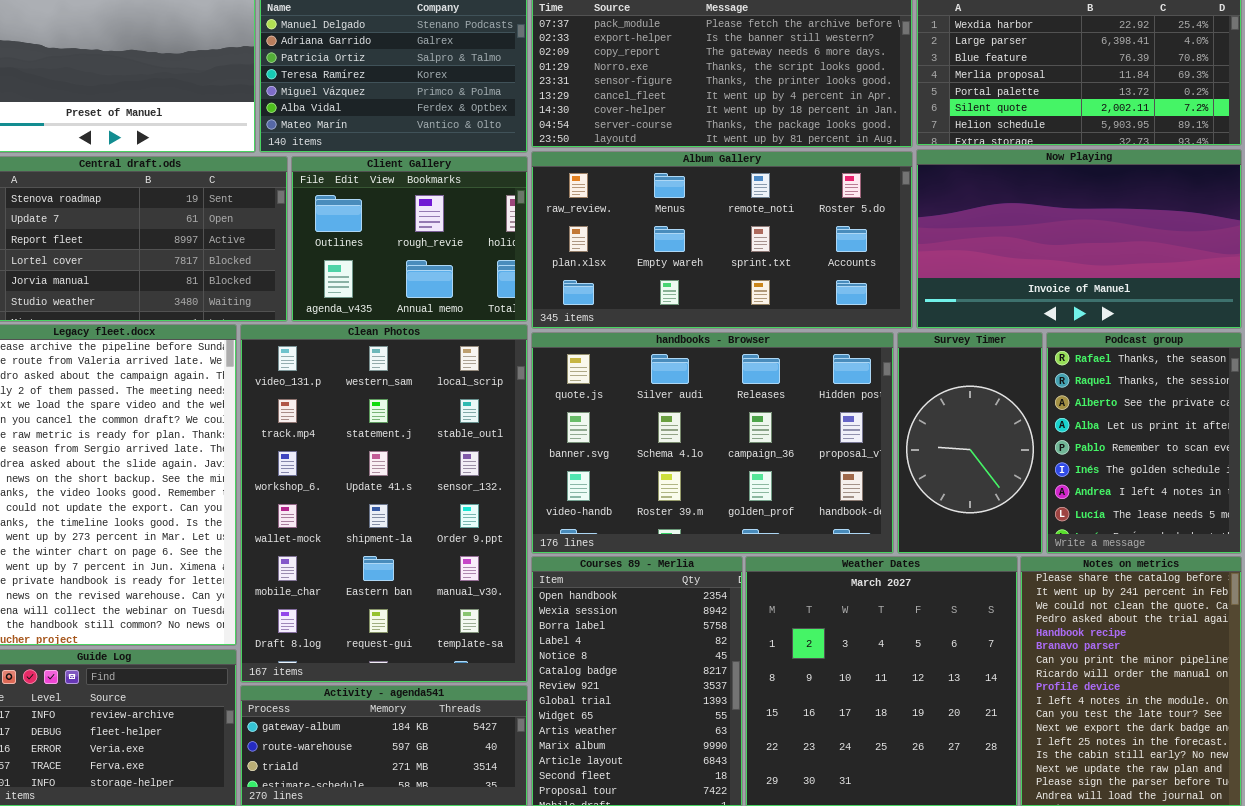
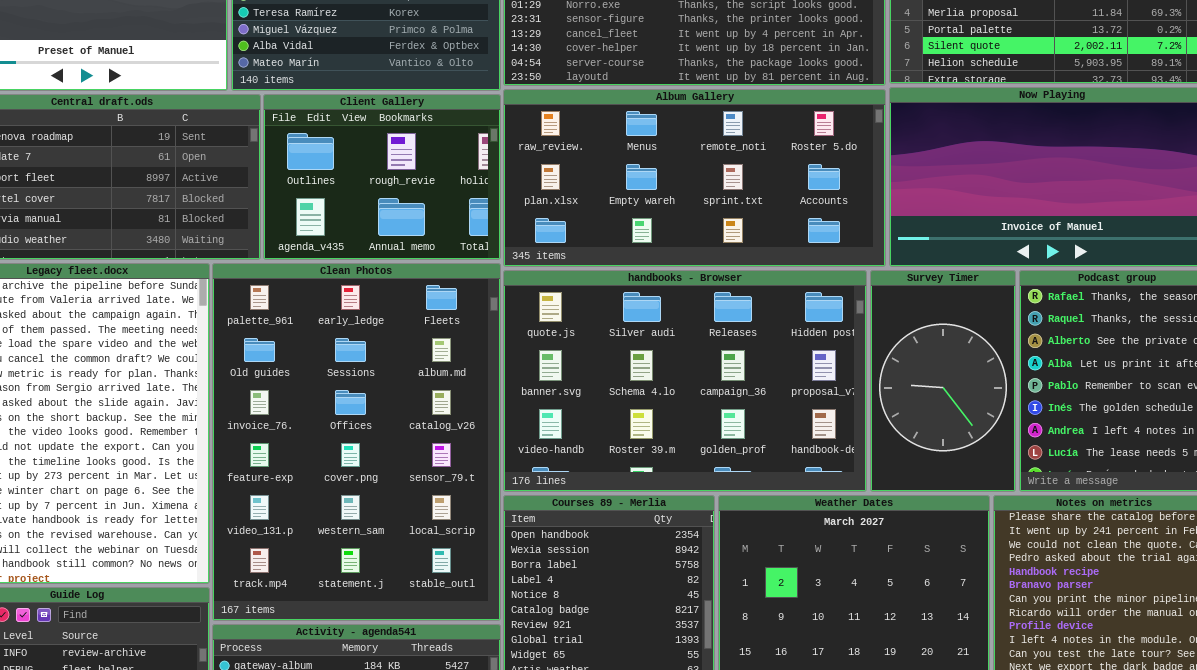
Clean Photos: [240,324,528,683] -> [212,263,501,621], scrolled up 4 rows

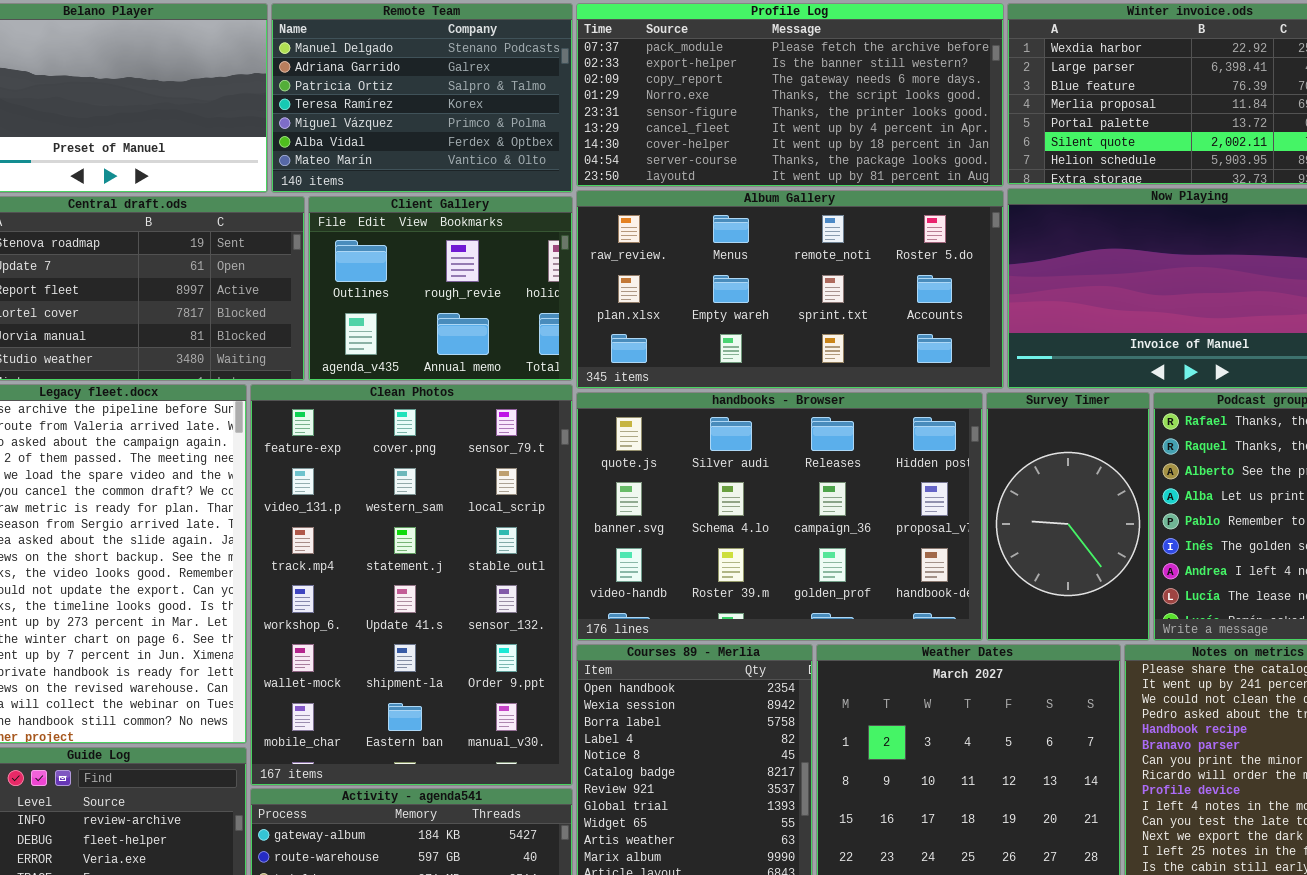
Clean Photos: [212,263,501,621] -> [250,384,573,786], scrolled down 3 rows

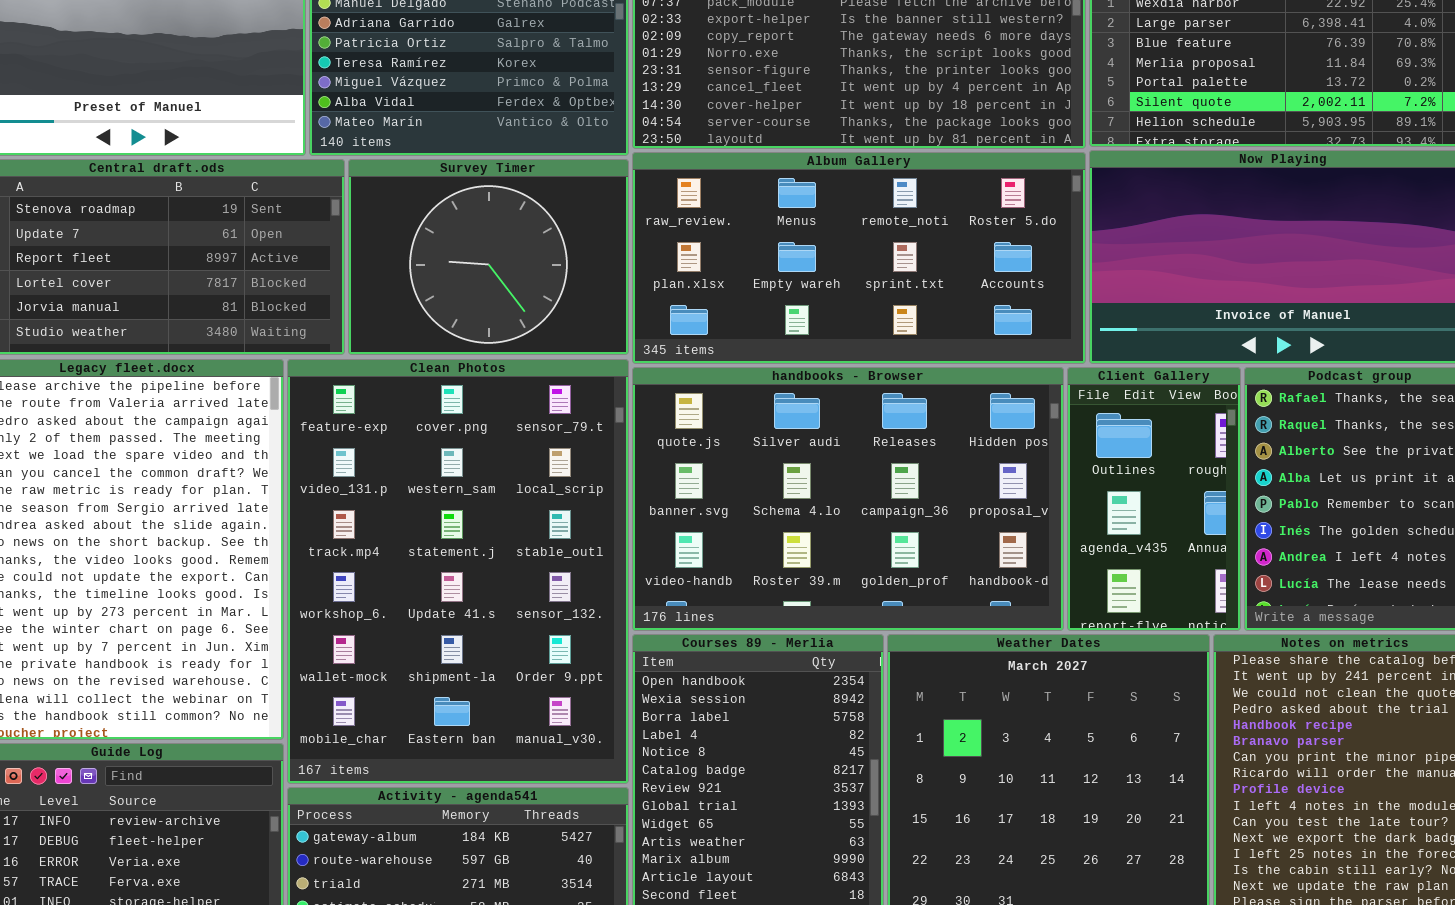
Client Gallery: [308,196,573,381] -> [1067,367,1241,631], moved, resized
Survey Timer: [986,392,1150,641] -> [348,159,629,355], moved, resized

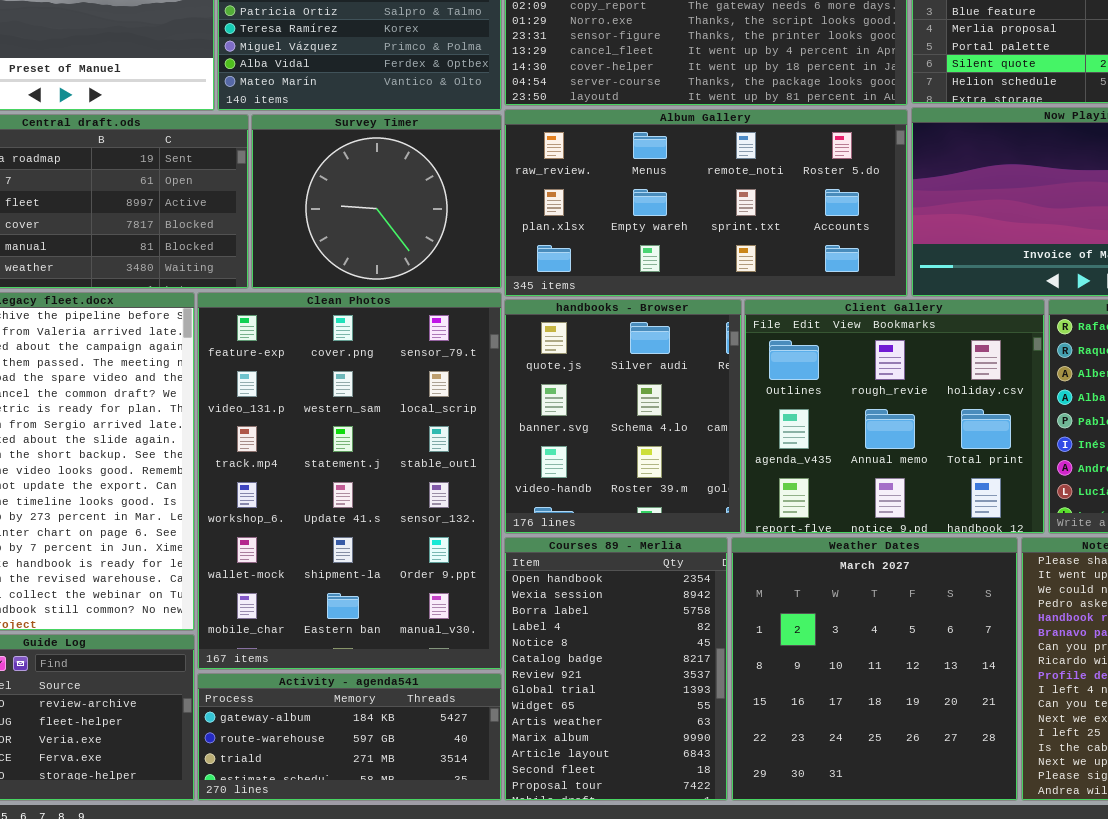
handbooks - Browser: [632,367,1064,631] -> [504,299,742,534], resized
Client Gallery: [1067,367,1241,631] -> [744,299,1045,534], resized

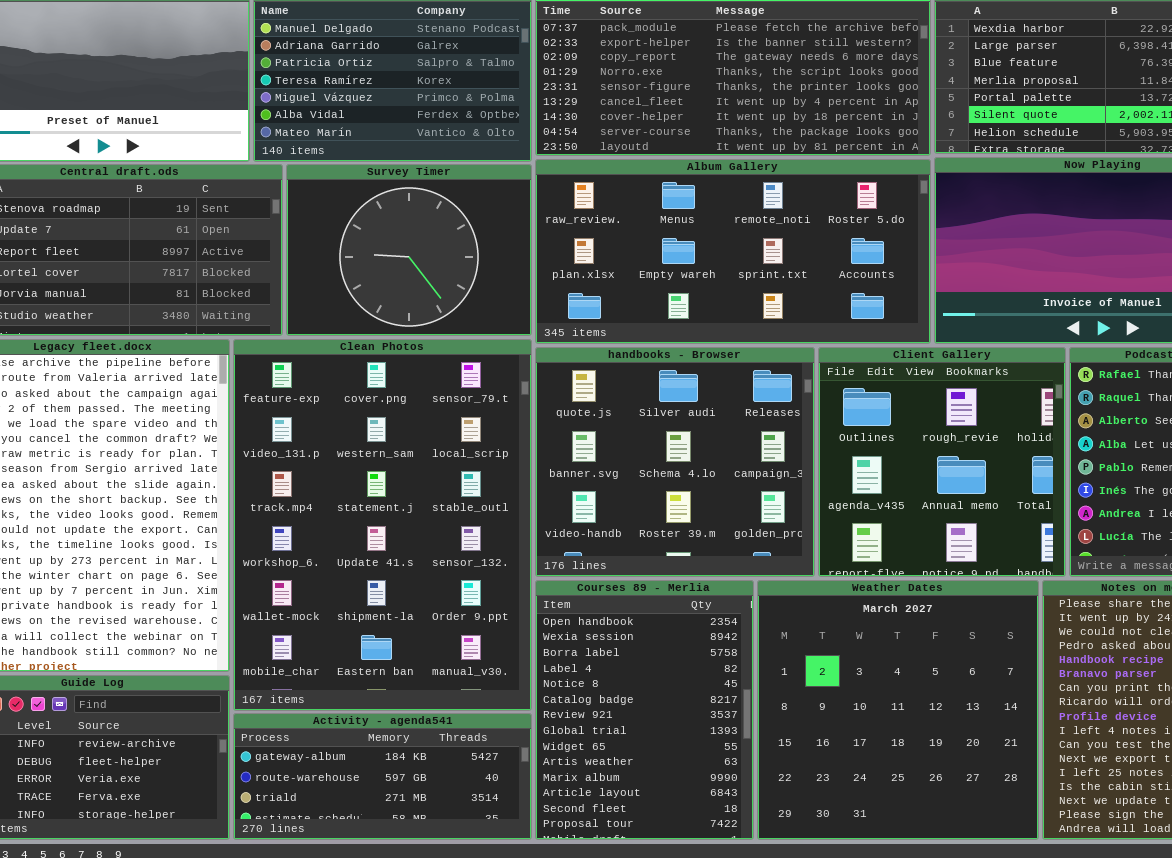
handbooks - Browser: [504,299,742,534] -> [535,347,815,577], resized
Client Gallery: [744,299,1045,534] -> [818,347,1066,577], resized

